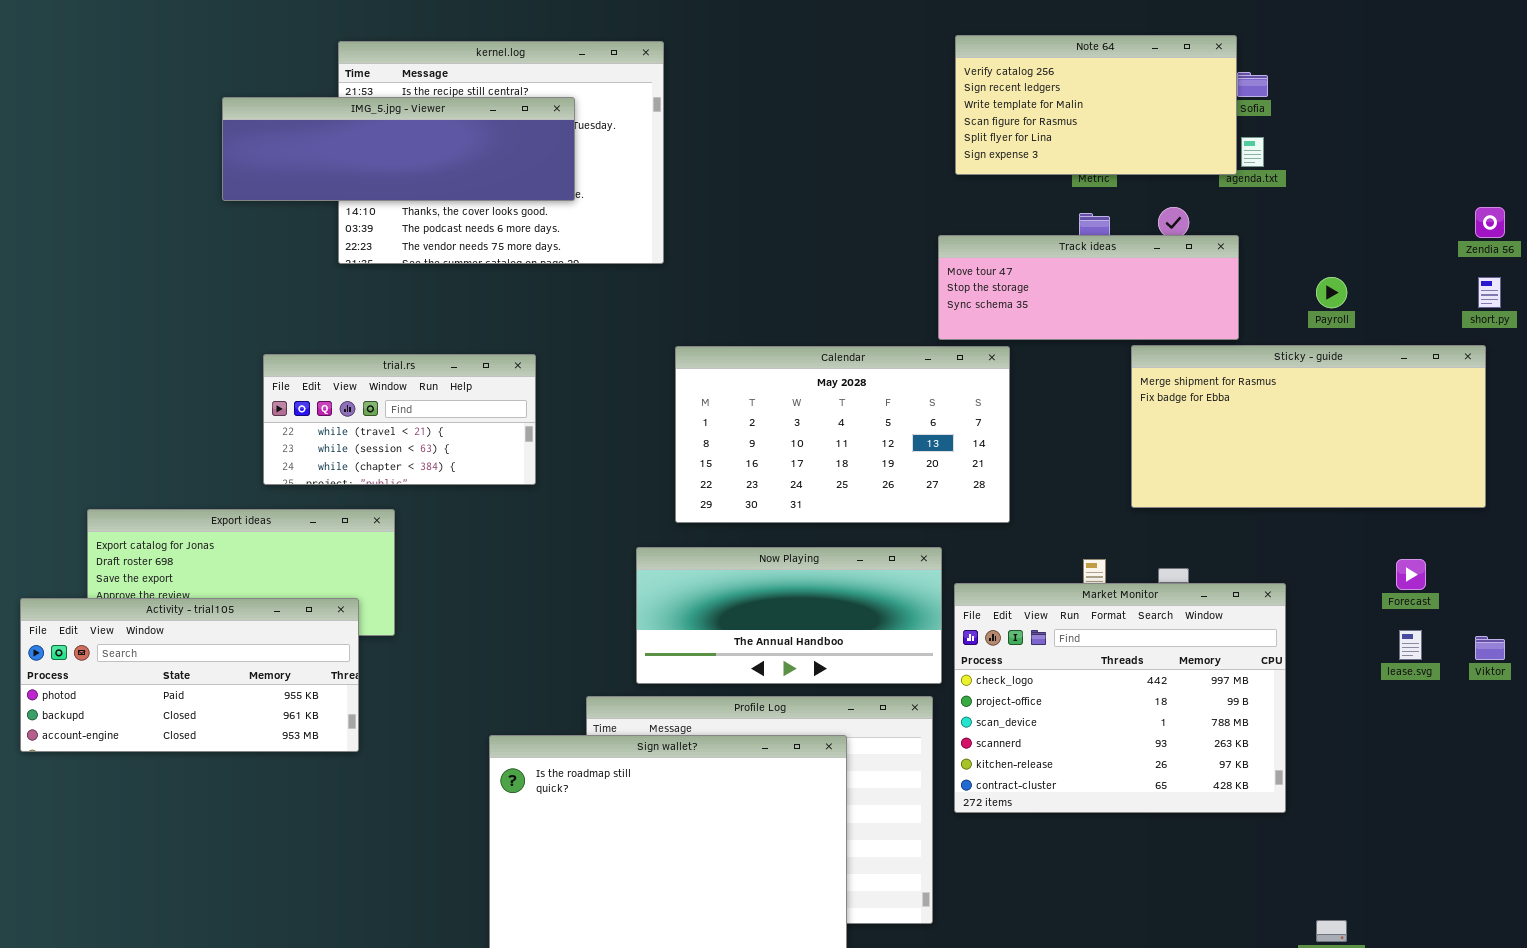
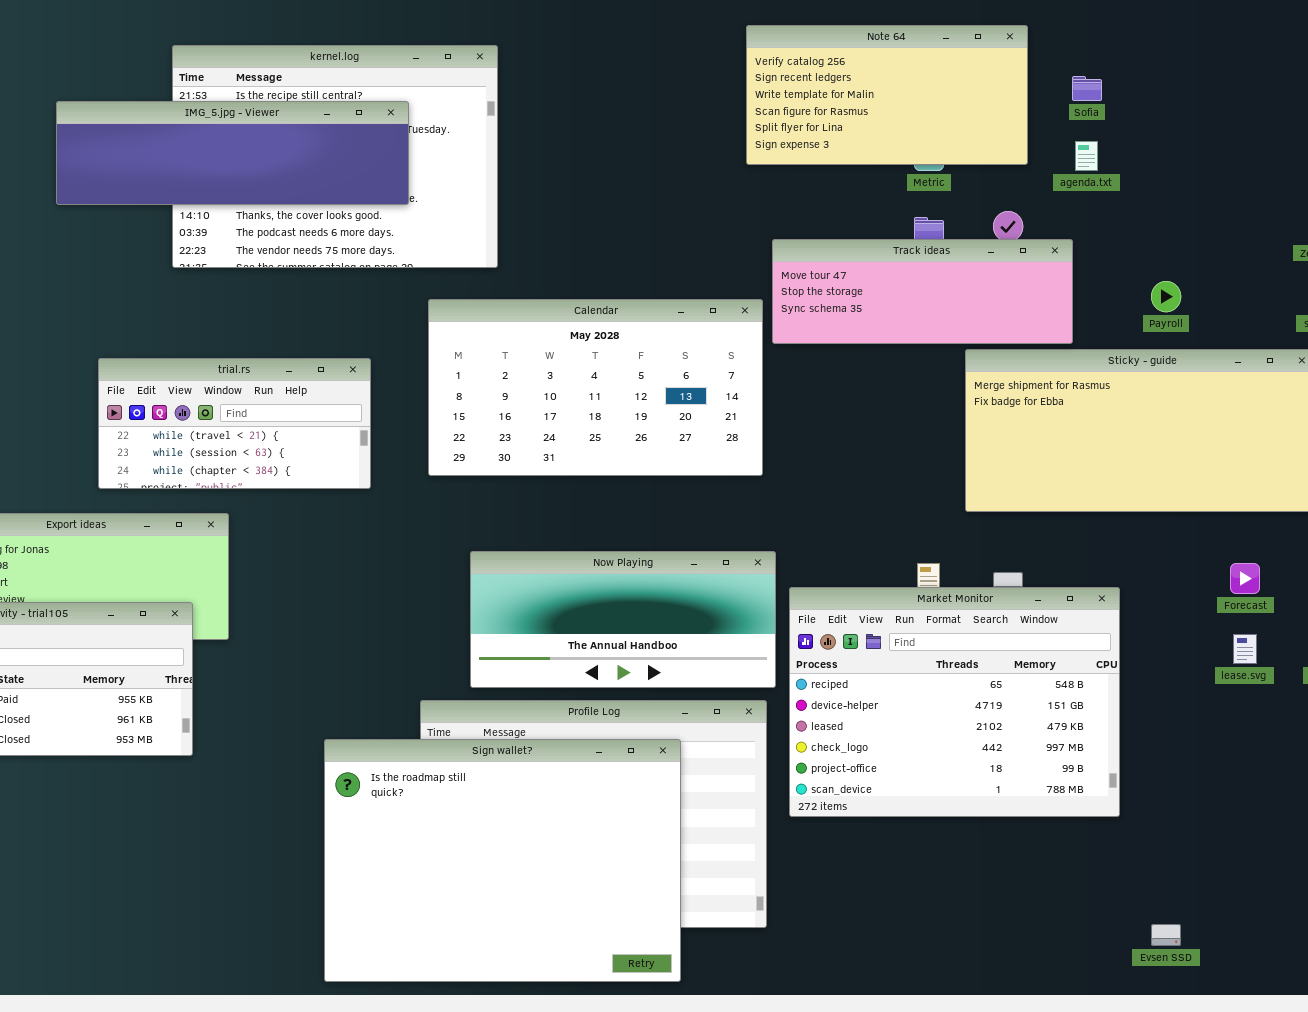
Note 64: [955,35,1237,175] -> [746,25,1028,165], moved
Calendar: [675,346,1010,523] -> [428,299,763,476], moved
Market Monitor: [954,583,1286,813] -> [789,587,1120,817], scrolled up 3 rows

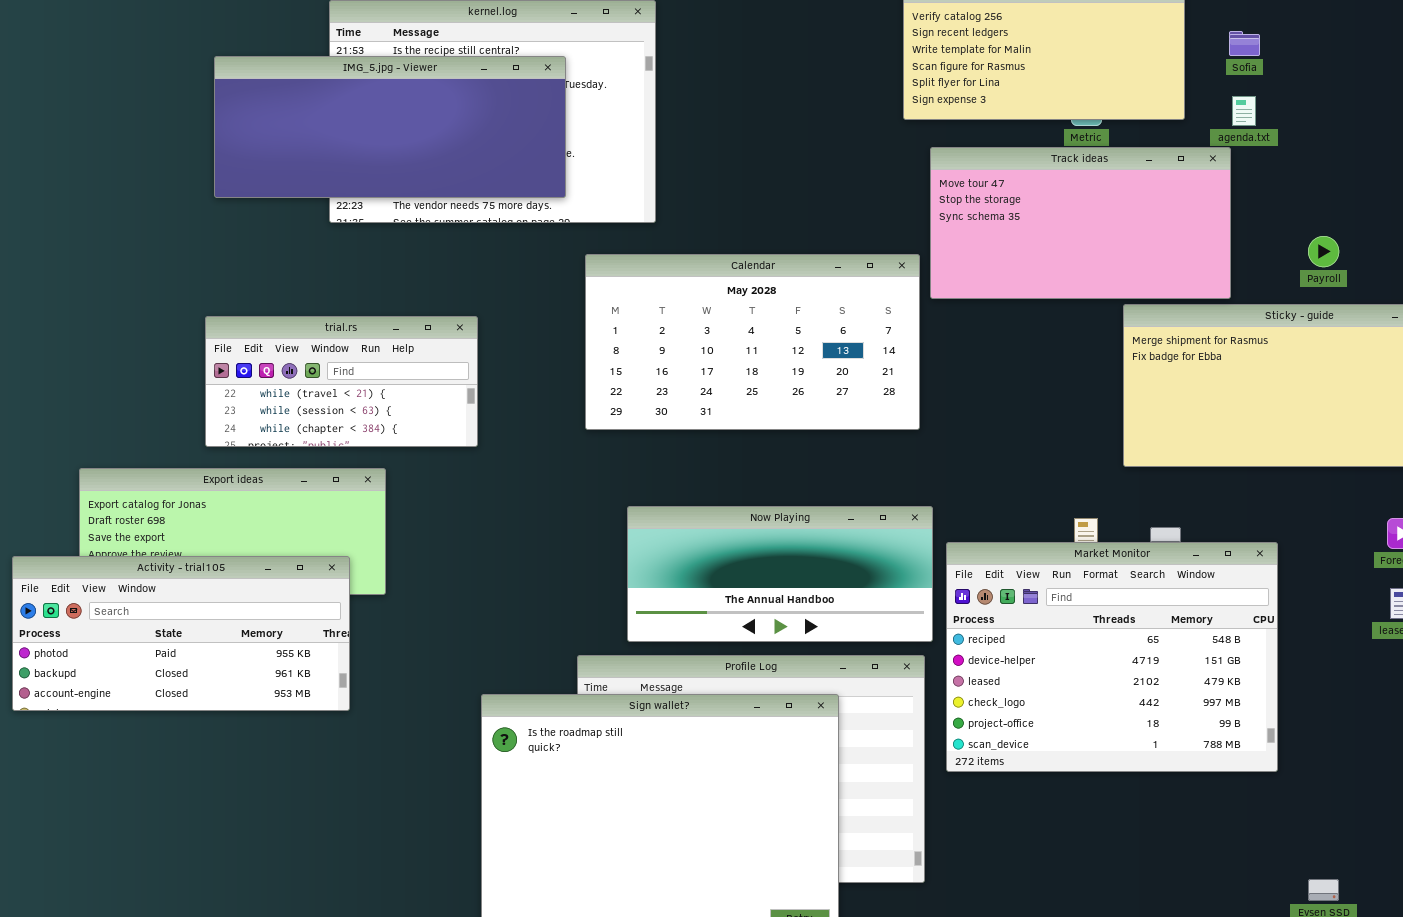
IMG_5.jpg - Viewer: [56,101,409,205] -> [214,56,566,198], resized
Track ideas: [772,239,1073,344] -> [930,147,1231,299], resized
trial.rs: [98,358,371,489] -> [205,316,478,447], moved

